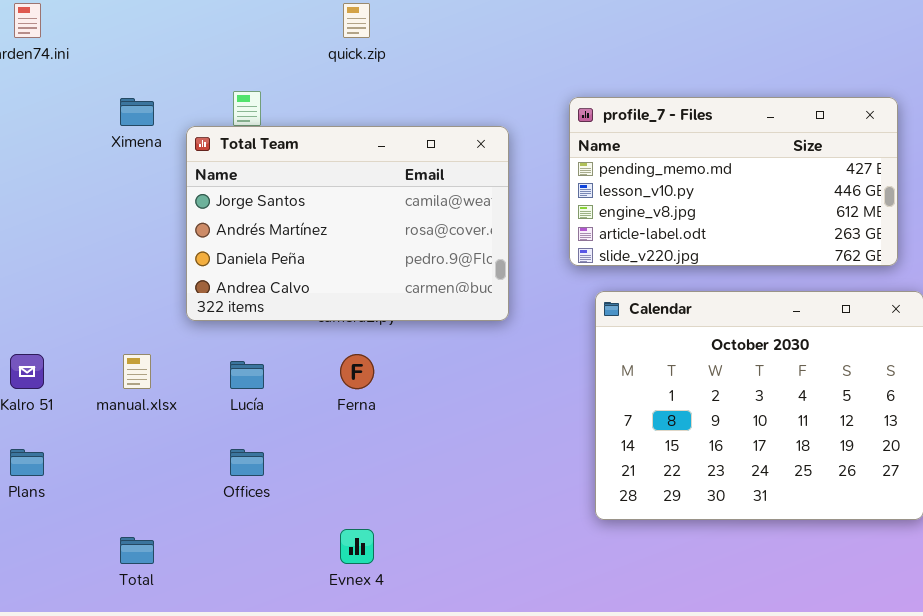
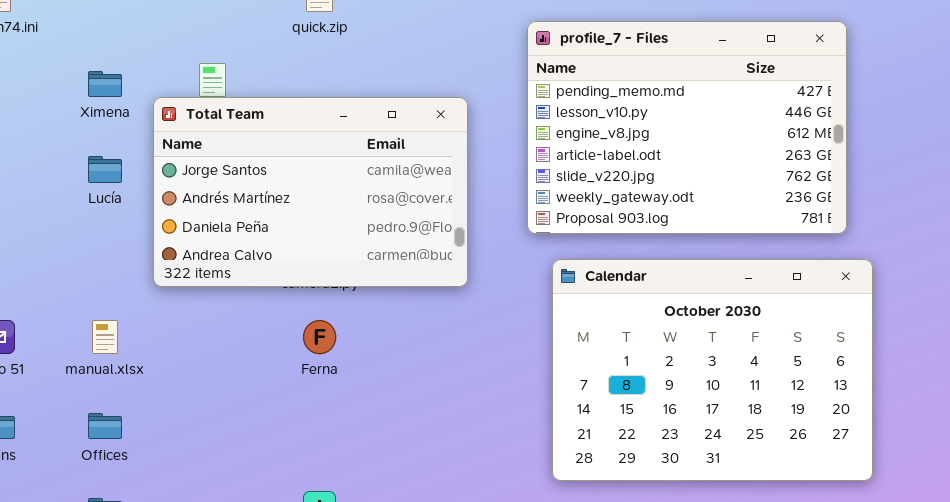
profile_7 - Files: [569,97,898,266] -> [527,21,847,234], resized
Lucía: [230,361,264,389] -> [88,156,122,183], moved
Offices: [230,449,264,476] -> [88,413,122,439], moved

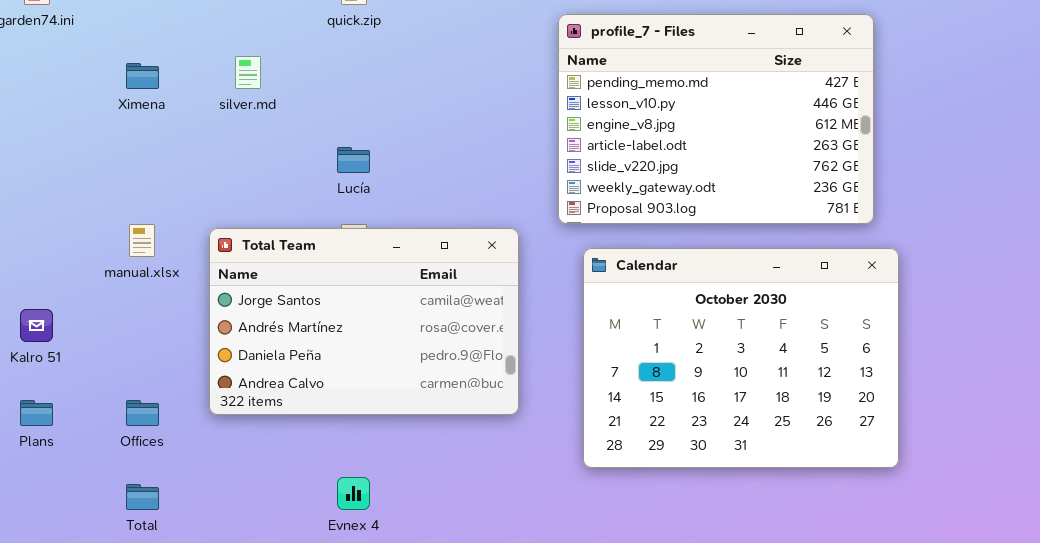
Total Team: [153,97,468,287] -> [209,228,519,415], moved
Lucía: [88,156,122,183] -> [337,147,370,173], moved
manual.xlsx: [92,320,118,354] -> [129,224,155,257], moved

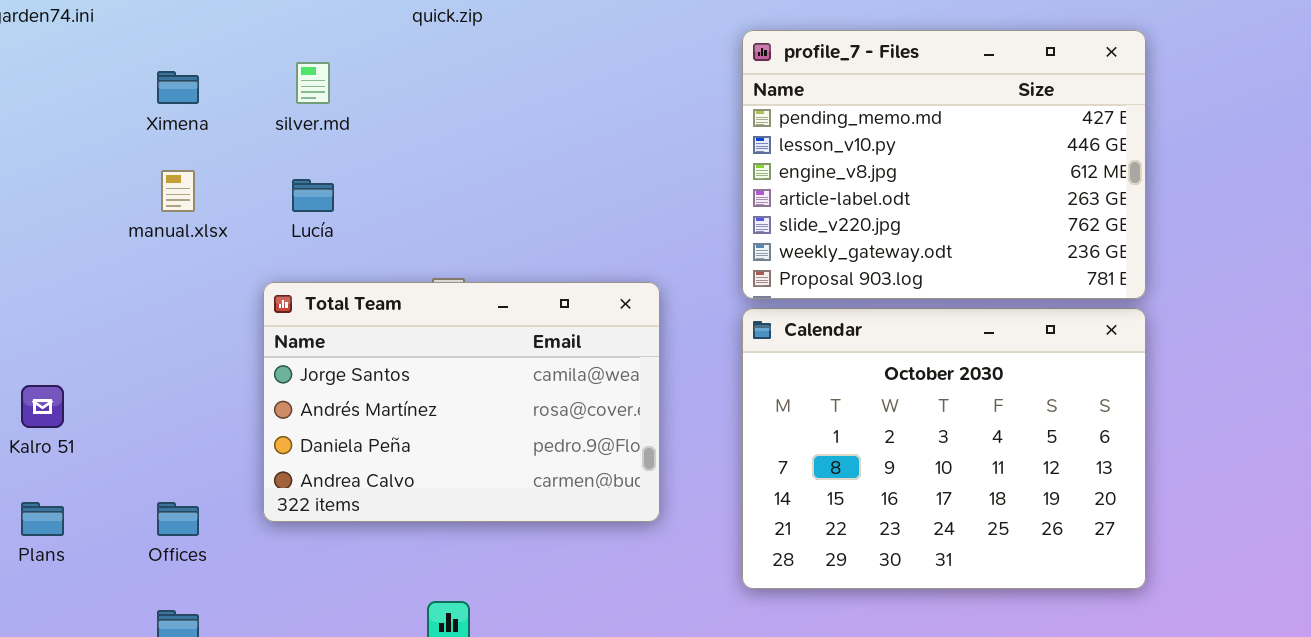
profile_7 - Files: [558,14,874,224] -> [742,30,1146,299], moved
Lucía: [337,147,370,173] -> [292,179,334,212], moved
manual.xlsx: [129,224,155,257] -> [161,170,195,212], moved

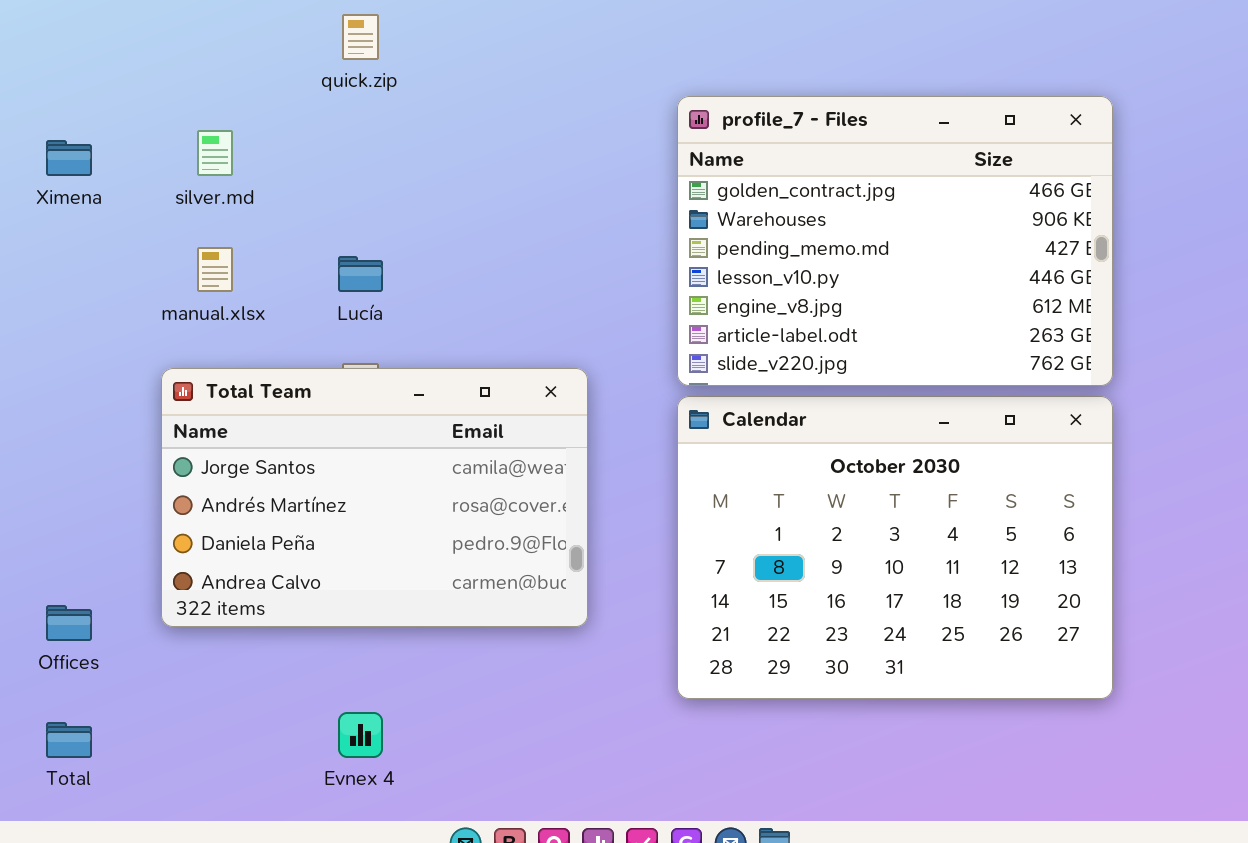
profile_7 - Files: [742,30,1146,299] -> [677,96,1113,386], scrolled up 2 rows
manual.xlsx: [161,170,195,212] -> [197,247,233,292], moved
Lucía: [292,179,334,212] -> [338,256,383,292], moved

